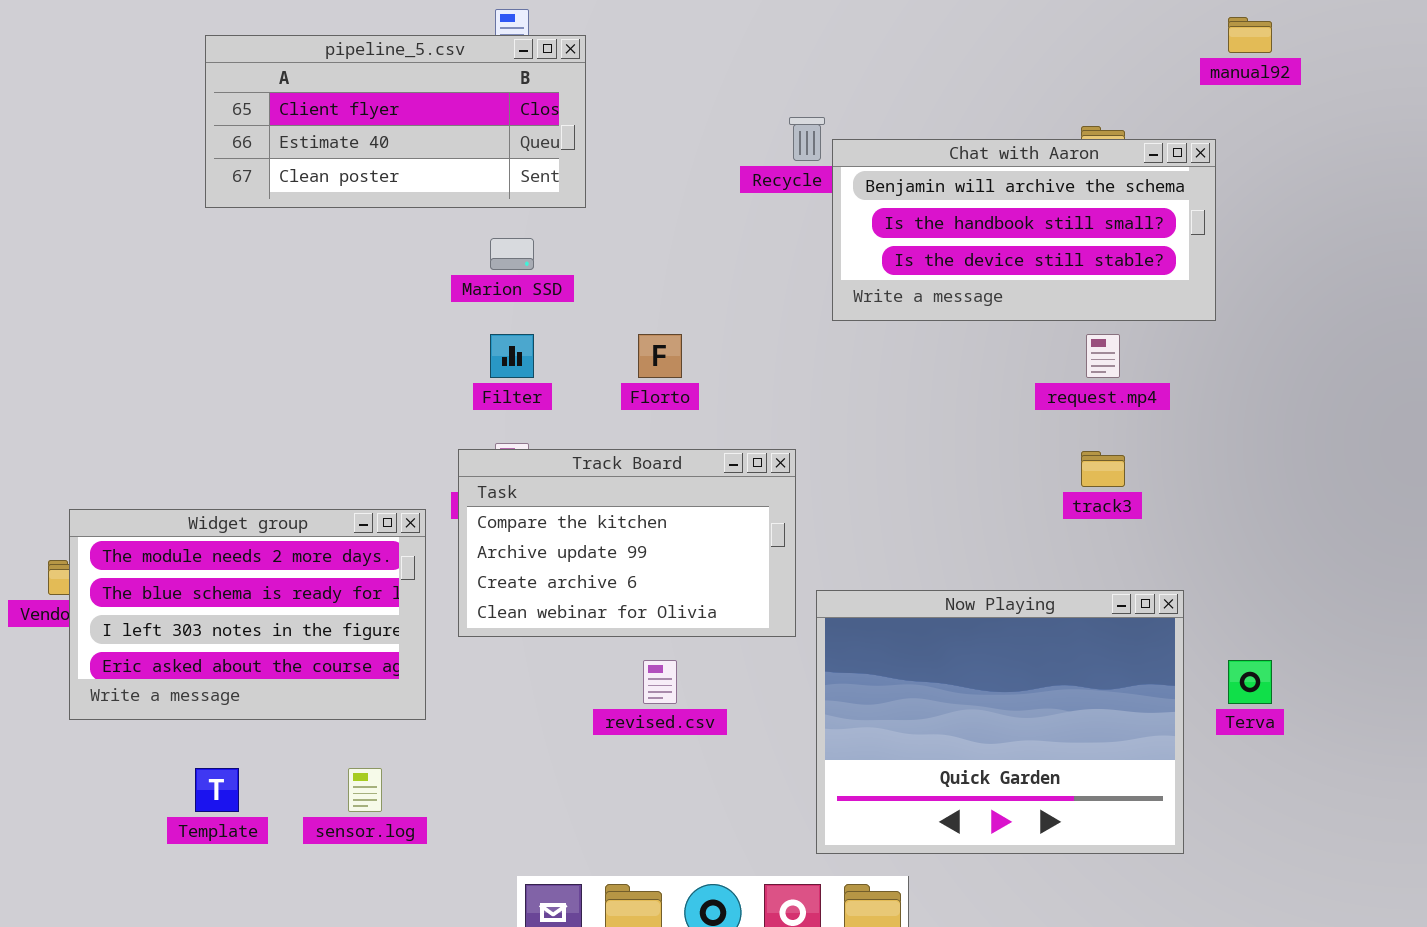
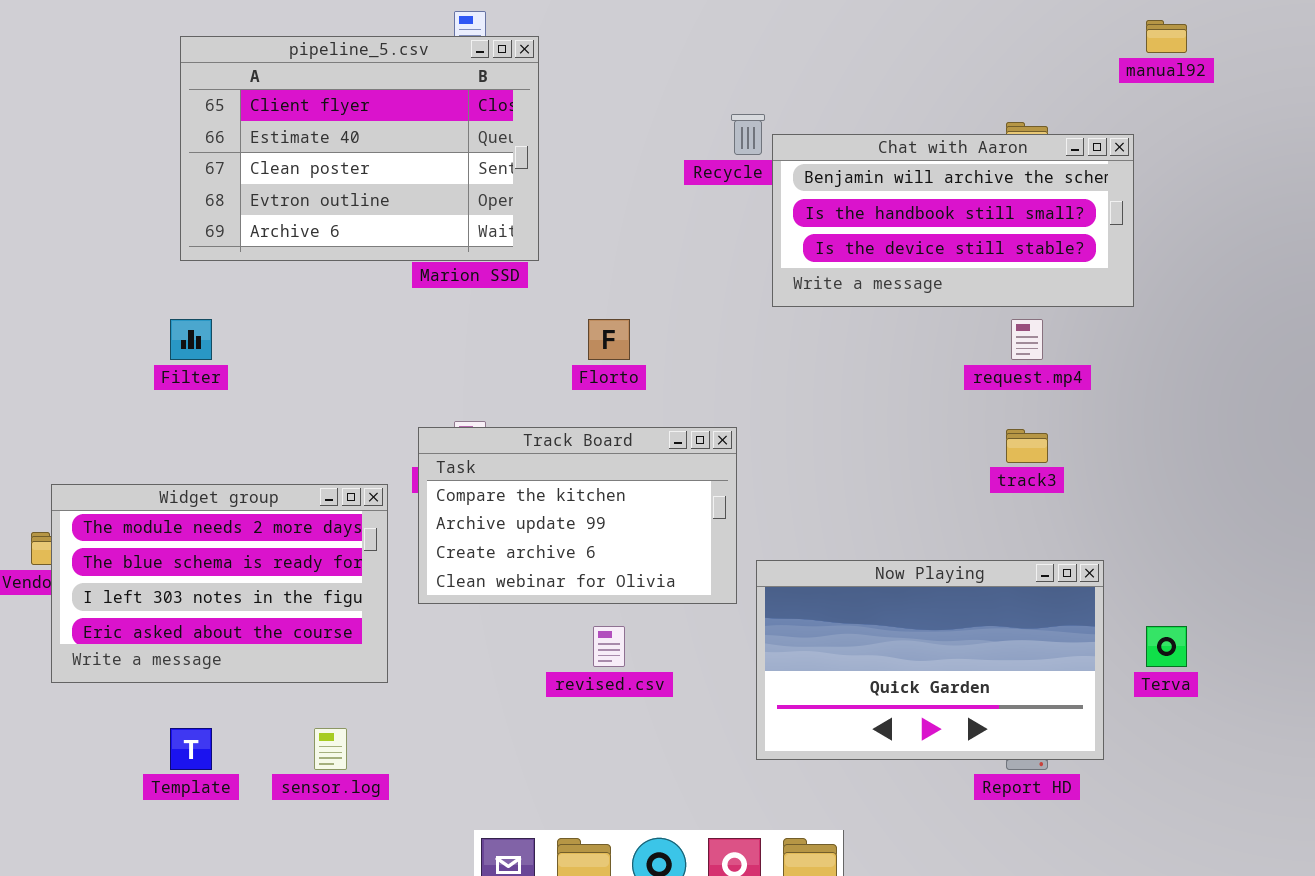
pipeline_5.csv: [205,35,586,208] -> [180,36,539,261], resized
Filter: [490,334,534,378] -> [170,319,212,360], moved
Now Playing: [816,590,1184,854] -> [756,560,1104,760], resized

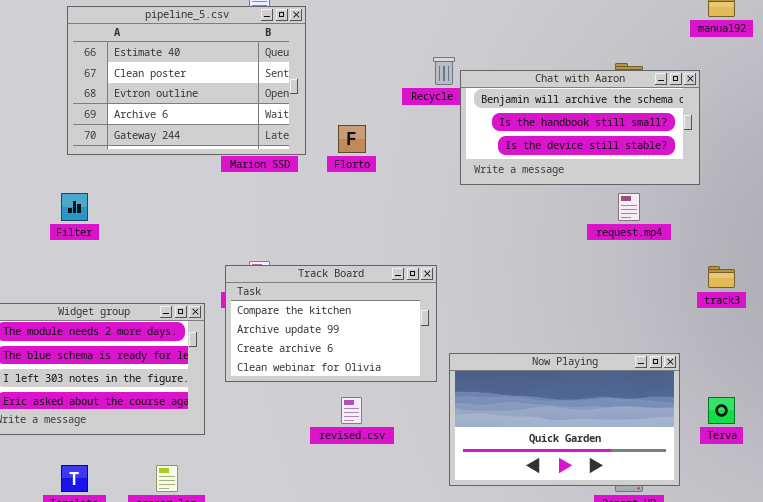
pipeline_5.csv: [180,36,539,261] -> [67,6,306,155], scrolled down 1 row
Florto: [588,319,630,360] -> [338,125,366,153], moved
track3: [1006,429,1048,463] -> [708,266,735,288], moved

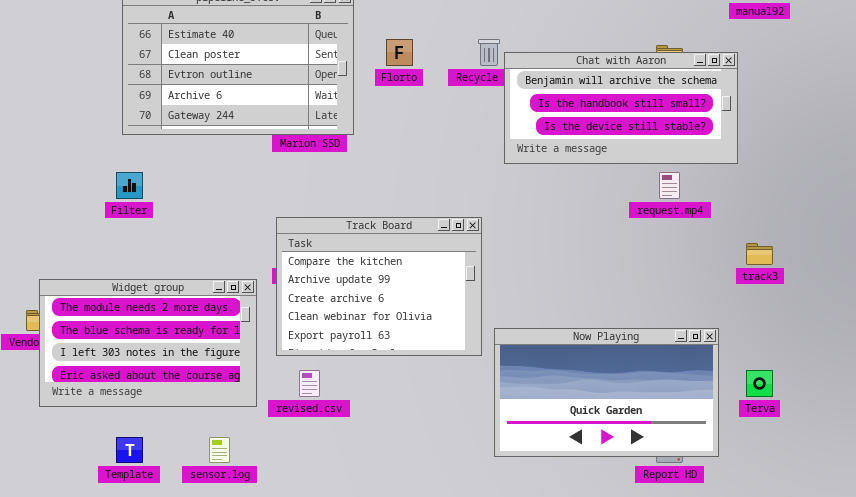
Florto: [338,125,366,153] -> [386,39,413,66], moved
Track Board: [225,265,437,382] -> [276,217,482,356], resized
revised.csv: [341,397,362,424] -> [299,370,320,397], moved

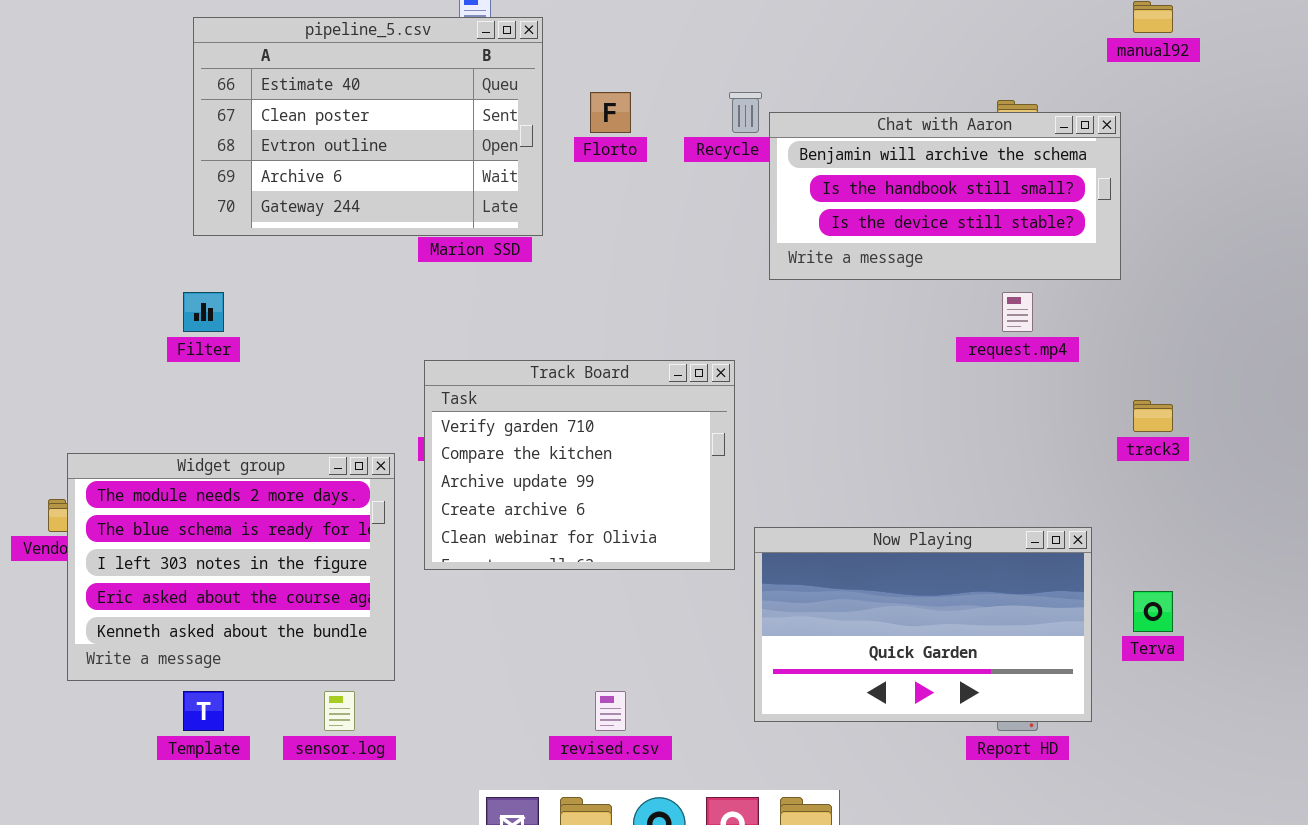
Track Board: [276,217,482,356] -> [424,360,735,570], scrolled up 1 row
Widget group: [39,279,257,407] -> [67,453,395,681], resized
revised.csv: [299,370,320,397] -> [595,691,626,731], moved

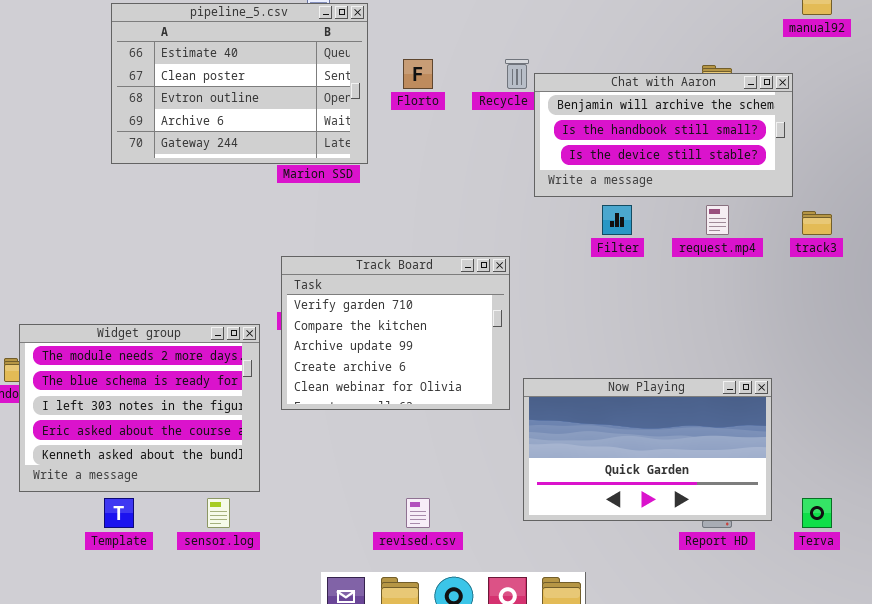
Filter: [183,292,224,332] -> [602,205,632,235], moved
track3: [1133,400,1173,432] -> [802,211,832,235], moved
Terva: [1133,591,1173,632] -> [802,498,832,528], moved

